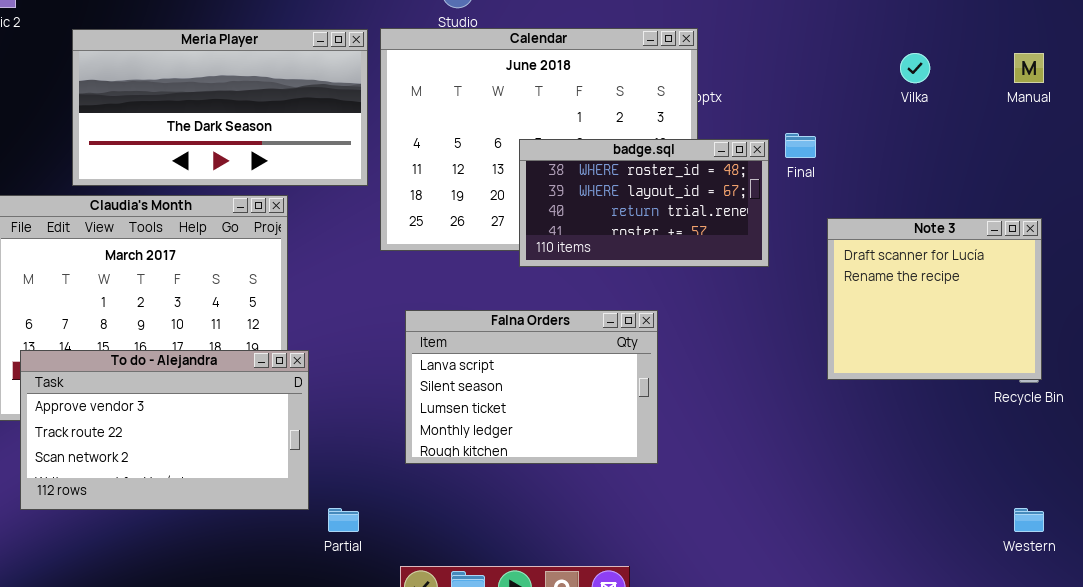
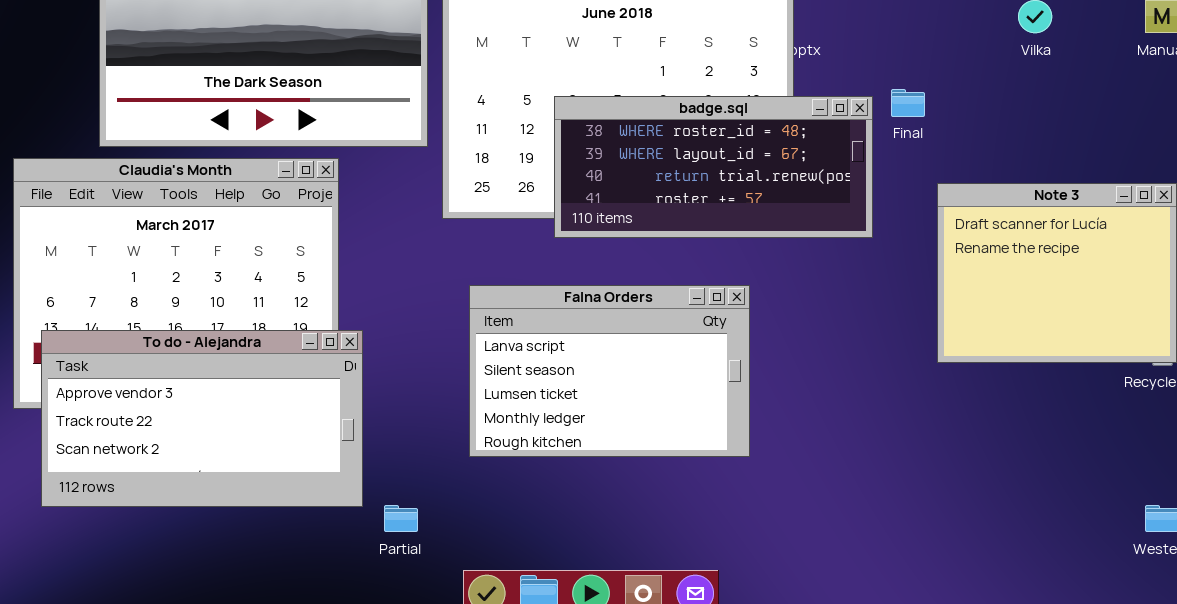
badge.sql: [519,139,769,267] -> [554,96,873,238], resized

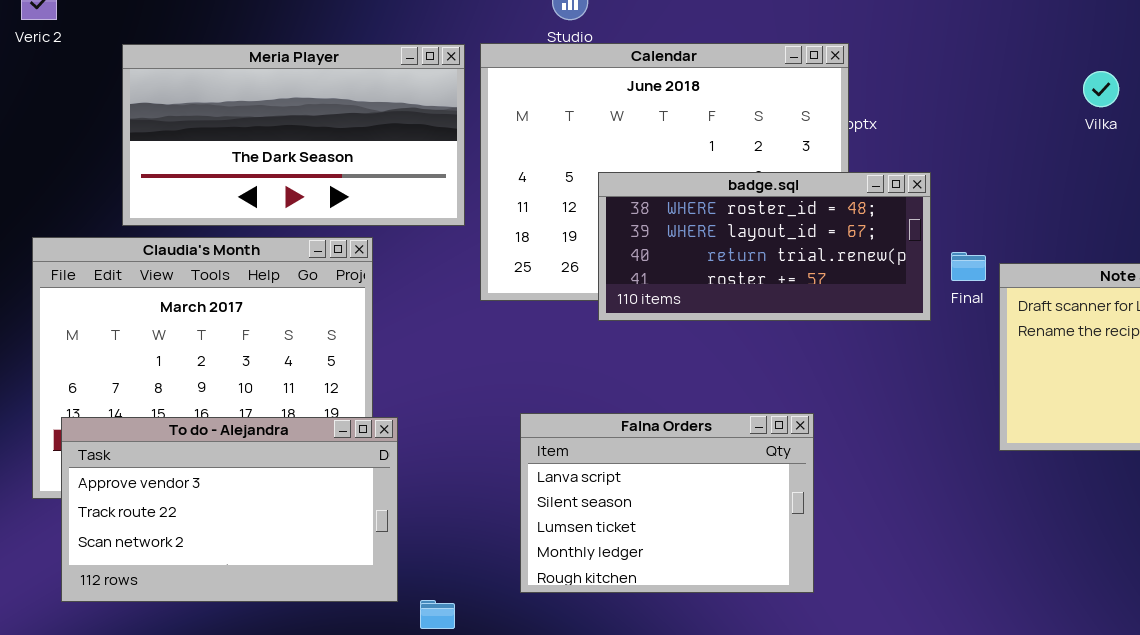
Final: [891,89,925,117] -> [951,252,986,281], moved
Falna Orders: [469,285,750,457] -> [520,413,814,593], moved

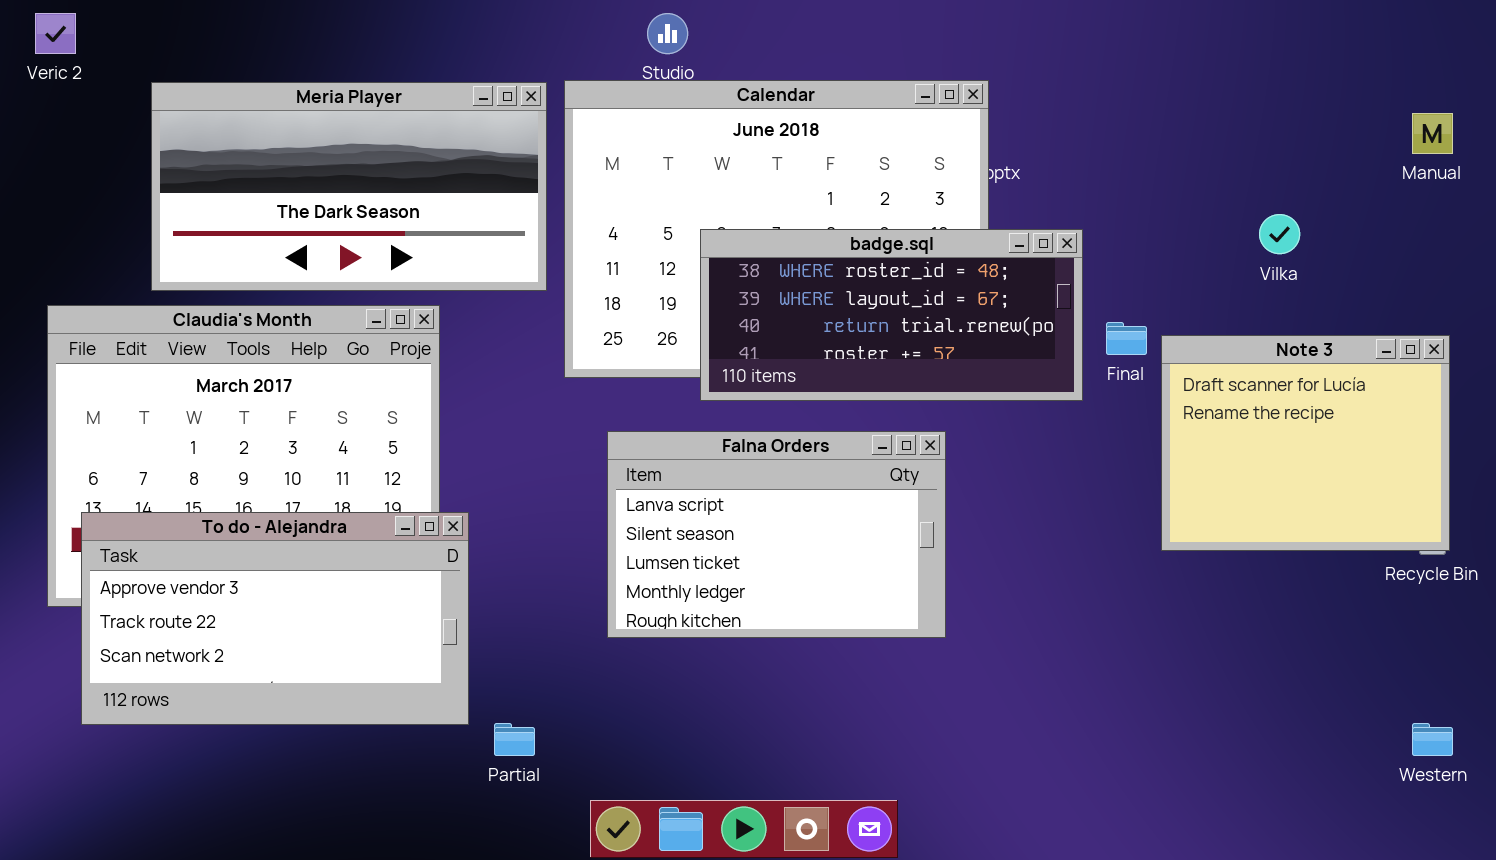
Vilka: [1083,71,1119,107] -> [1259,214,1300,254], moved
Falna Orders: [520,413,814,593] -> [607,431,946,638], moved

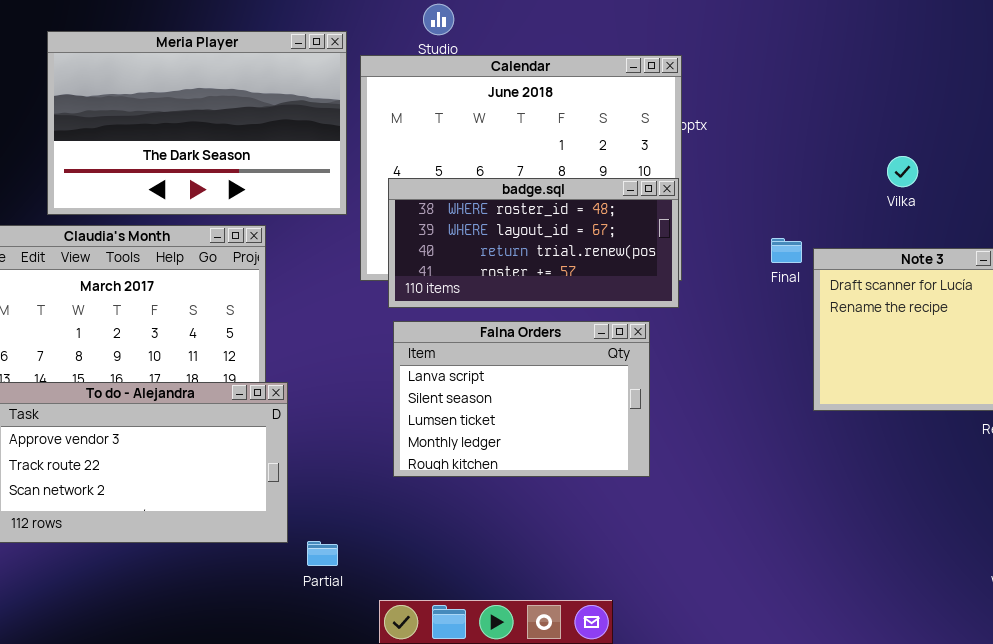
Meria Player: [151,82,547,291] -> [47,31,347,215], resized
badge.sql: [700,229,1083,401] -> [388,178,679,308], moved

